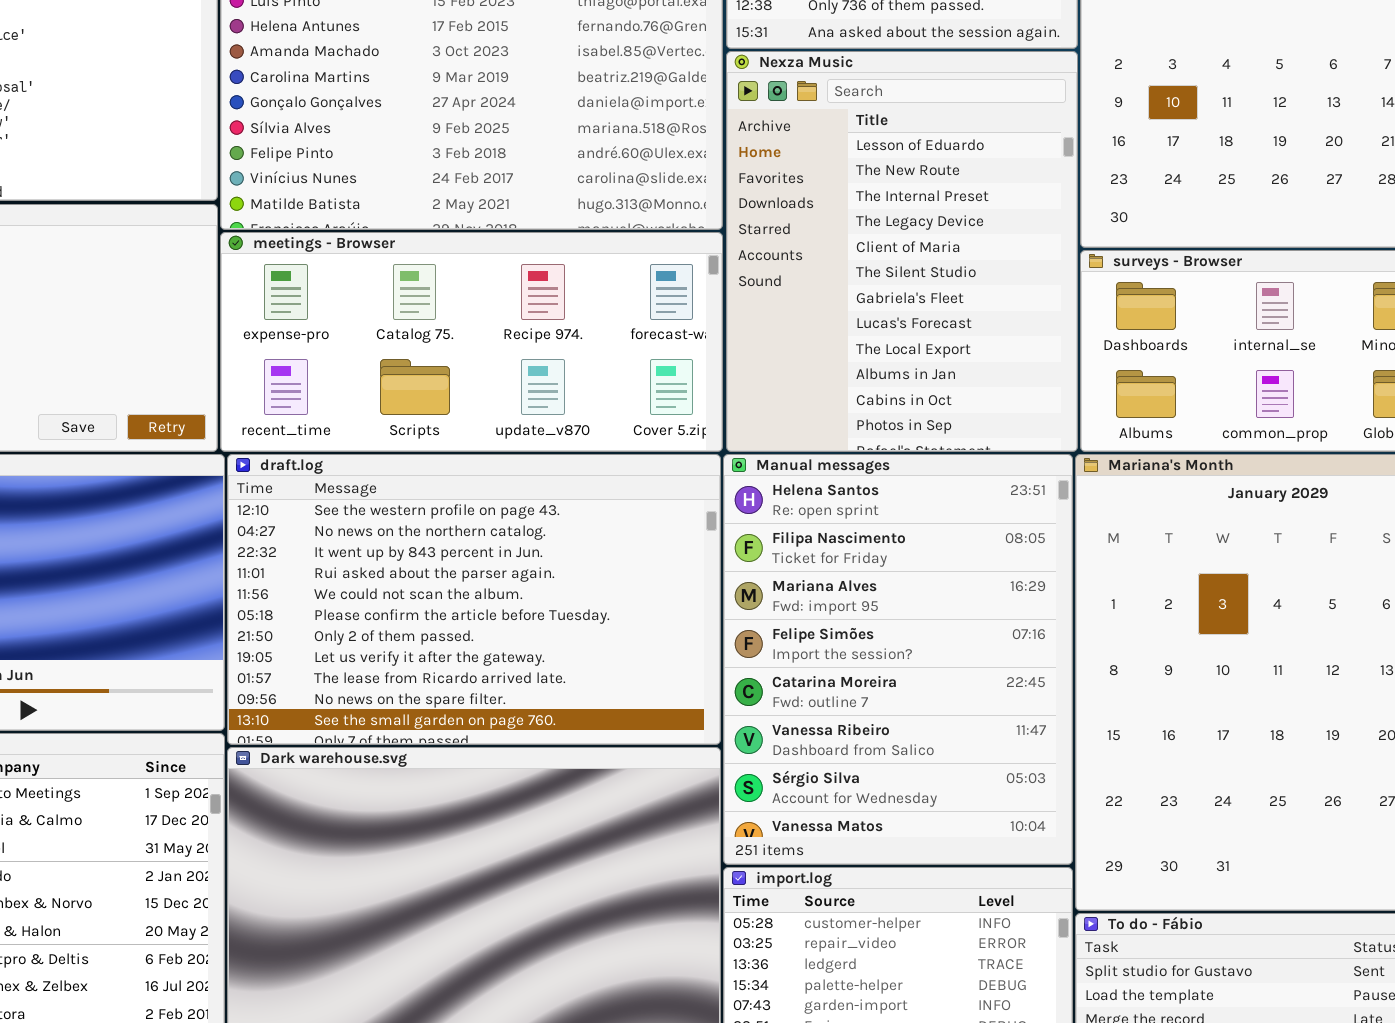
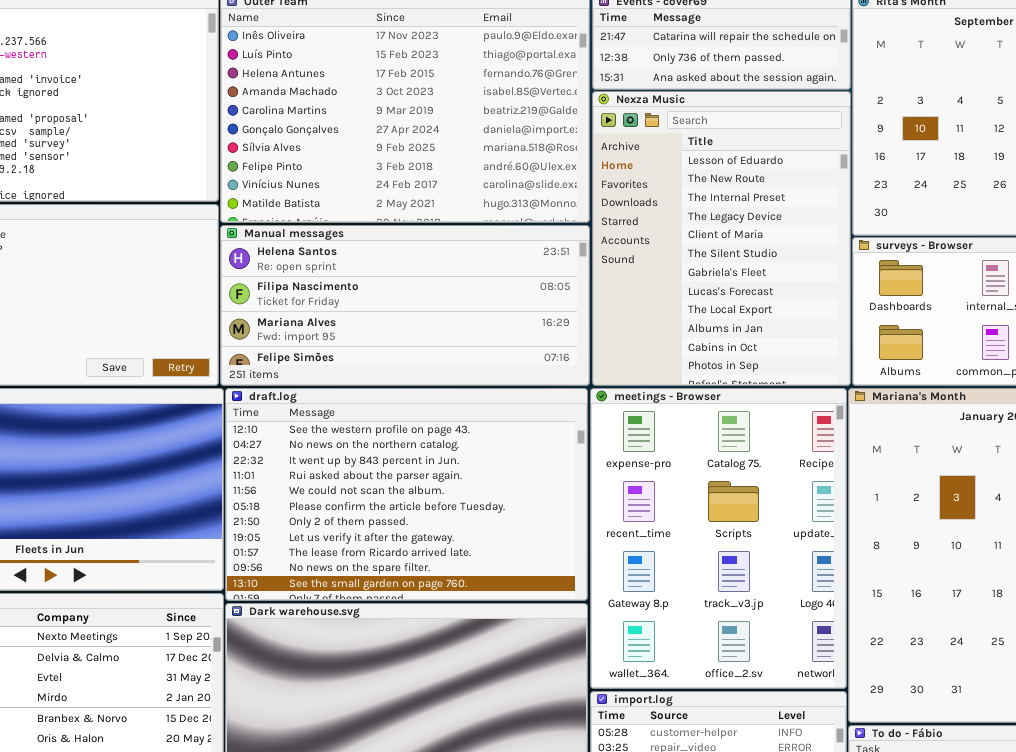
meetings - Browser: [220,232,723,452] -> [590,388,847,689], moved, resized
Manual messages: [723,454,1073,865] -> [220,225,590,386], moved, resized

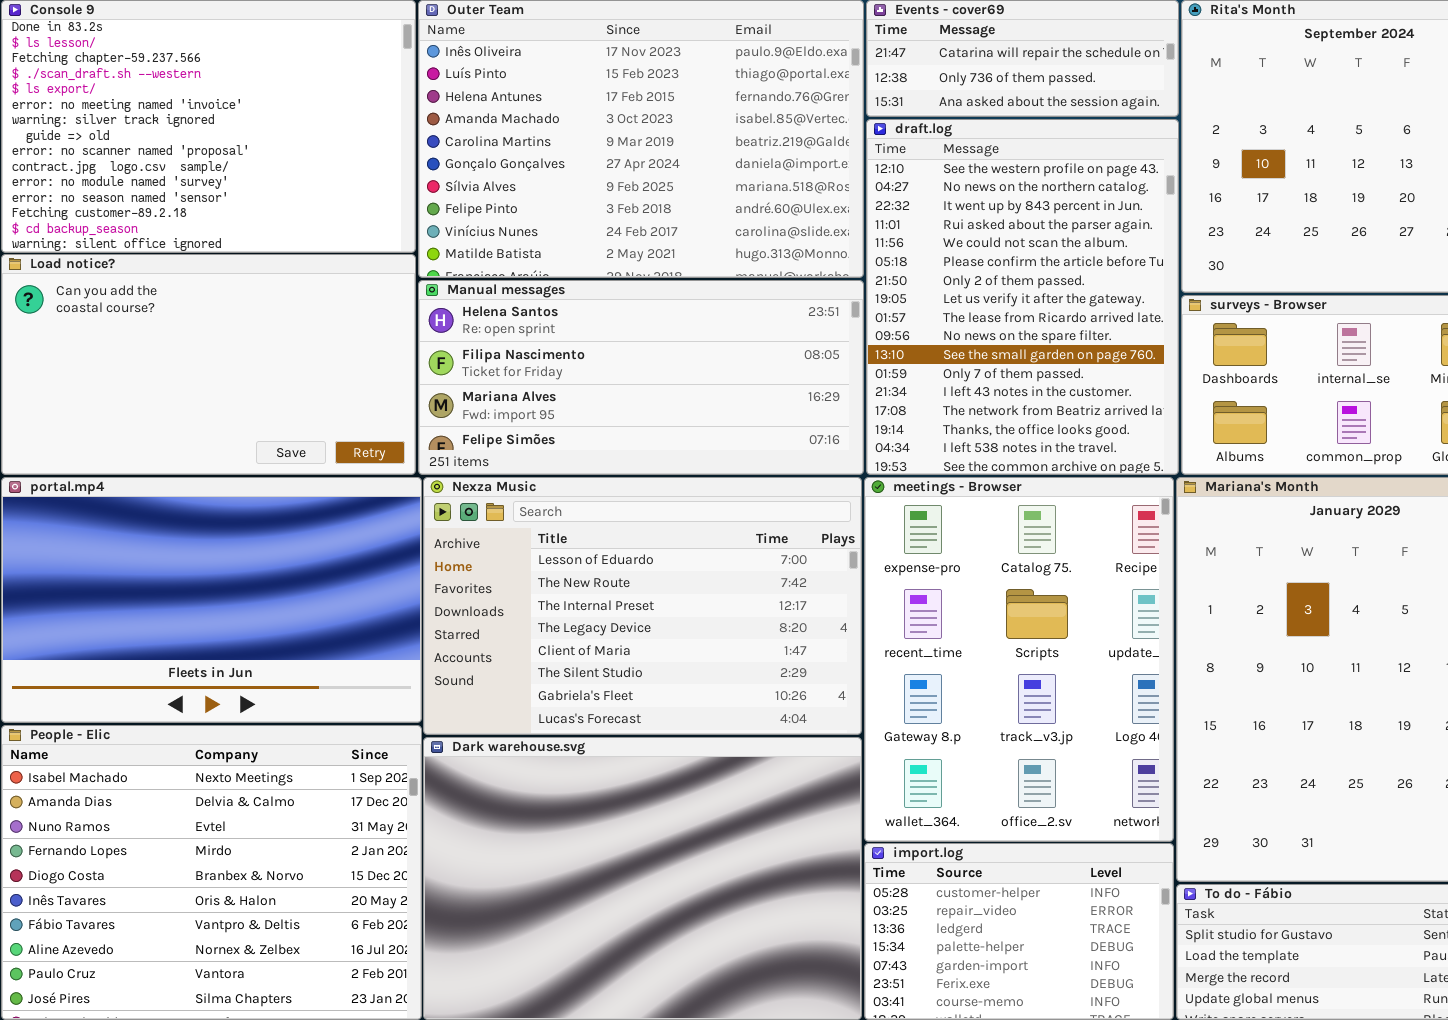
Nexza Music: [592,91,851,386] -> [423,477,862,735], moved, resized
draft.log: [225,388,588,601] -> [866,119,1179,475], moved, resized

